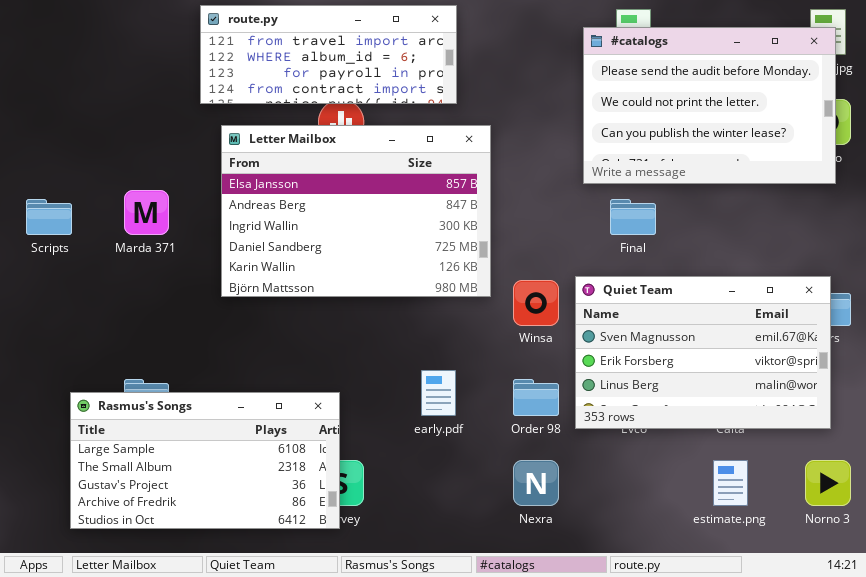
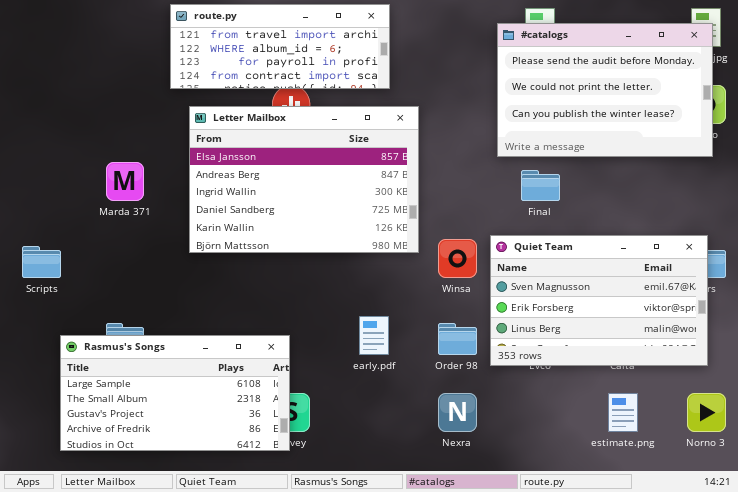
Scripts: [26,199,72,235] -> [22,246,61,278], moved

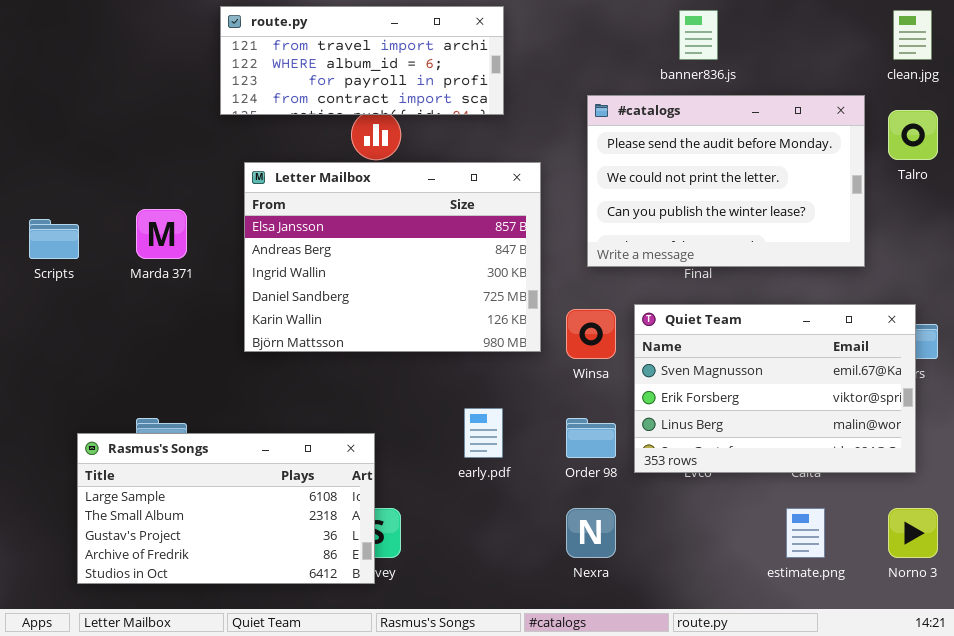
#catalogs: [497,23,713,157] -> [587,95,865,267], moved
Letter Mailbox: [189,106,419,253] -> [244,162,541,352], moved
Scripts: [22,246,61,278] -> [29,219,79,259], moved

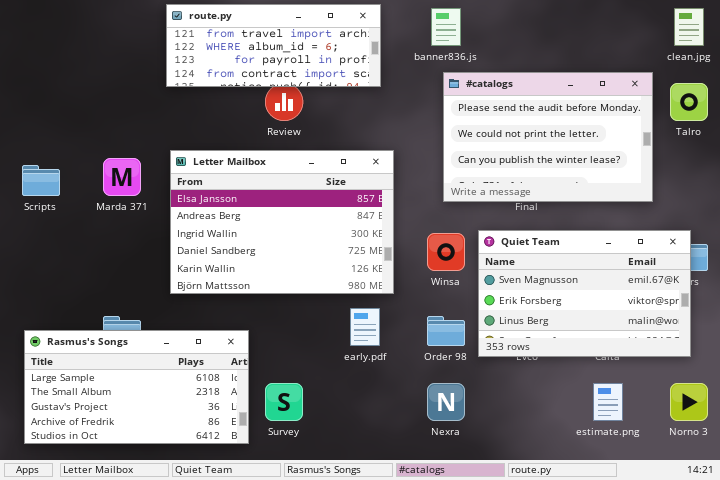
banner836.js: [679,10,718,60] -> [431,8,461,46], moved
Letter Mailbox: [244,162,541,352] -> [170,150,394,294], moved
Rasmus's Songs: [77,433,375,584] -> [24,330,249,444], moved

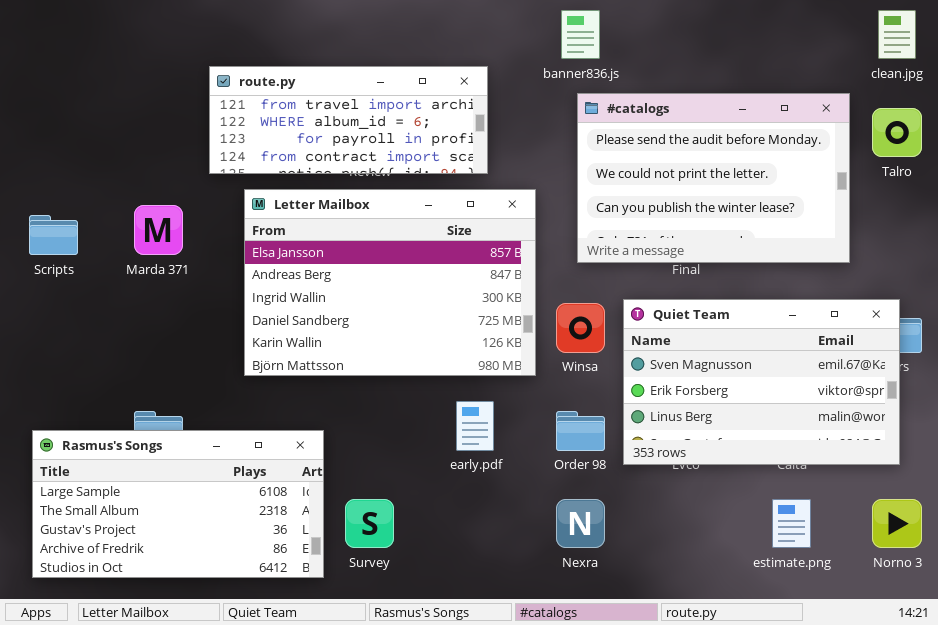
route.py: [166,4,381,87] -> [209,66,488,174], moved
Letter Mailbox: [170,150,394,294] -> [244,189,536,376], moved

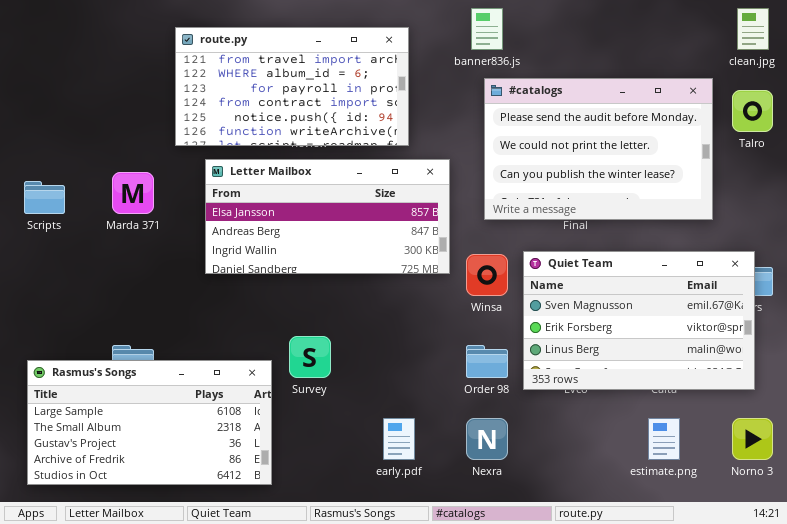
route.py: [209,66,488,174] -> [175,27,409,146], resized
Letter Mailbox: [244,189,536,376] -> [205,159,450,274], resized
early.pdf: [456,401,494,451] -> [383,418,415,460], moved
Survey: [345,499,394,548] -> [289,336,331,378], moved

